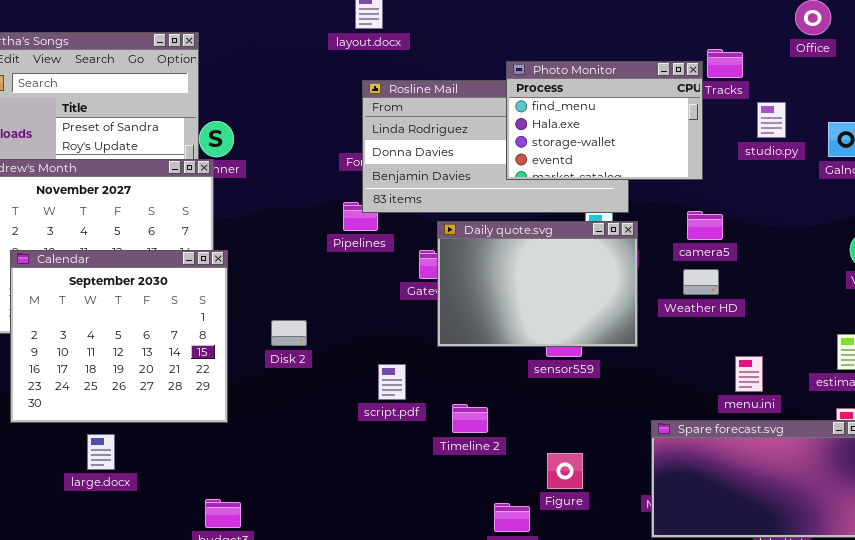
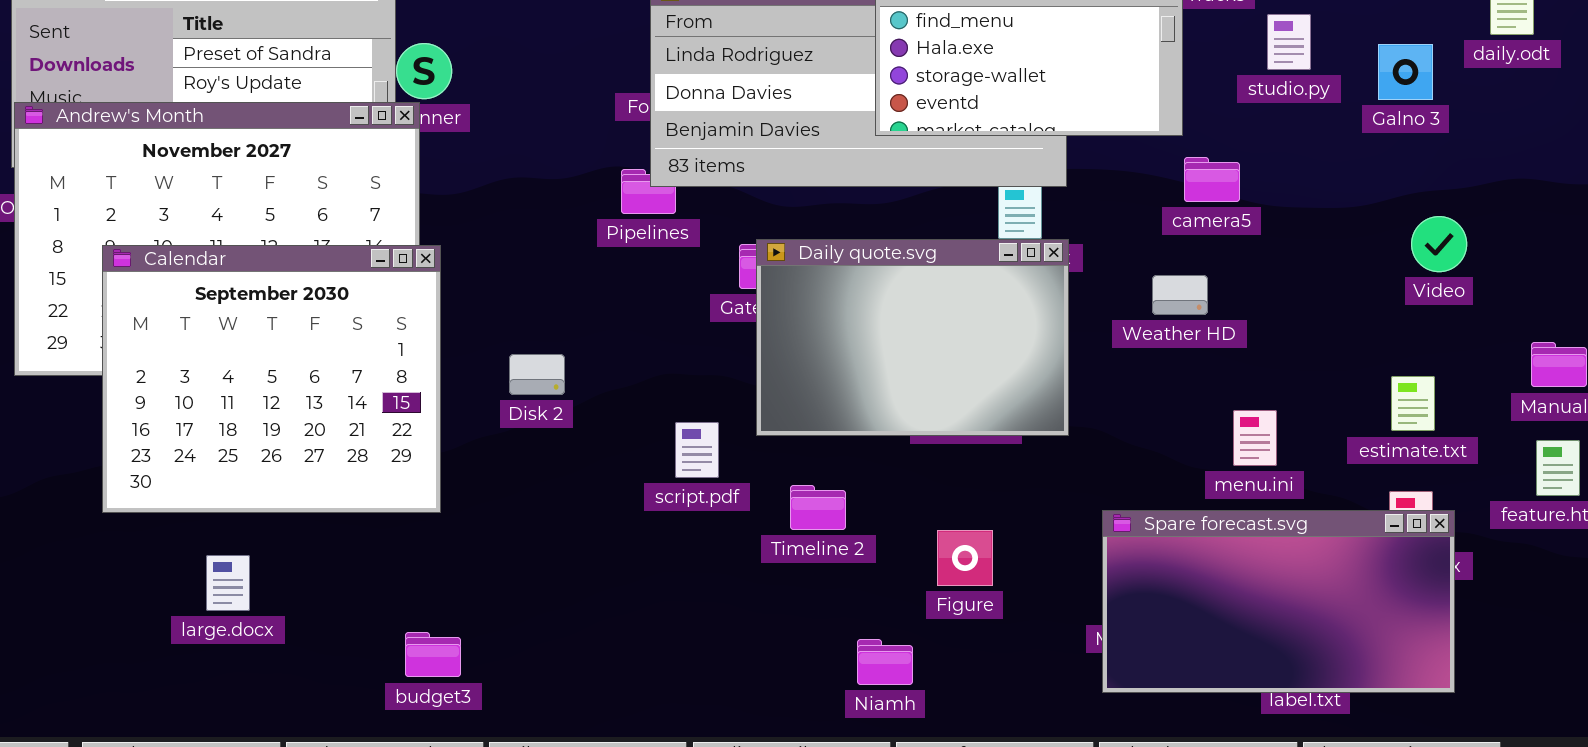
camera5: [687,211,723,240] -> [1184,157,1240,202], moved
Daily quote.svg: [437,221,638,347] -> [756,239,1069,436], moved
large.docx: [87,434,115,470] -> [206,555,250,611], moved
Figure: [547,453,583,489] -> [937,530,993,586], moved

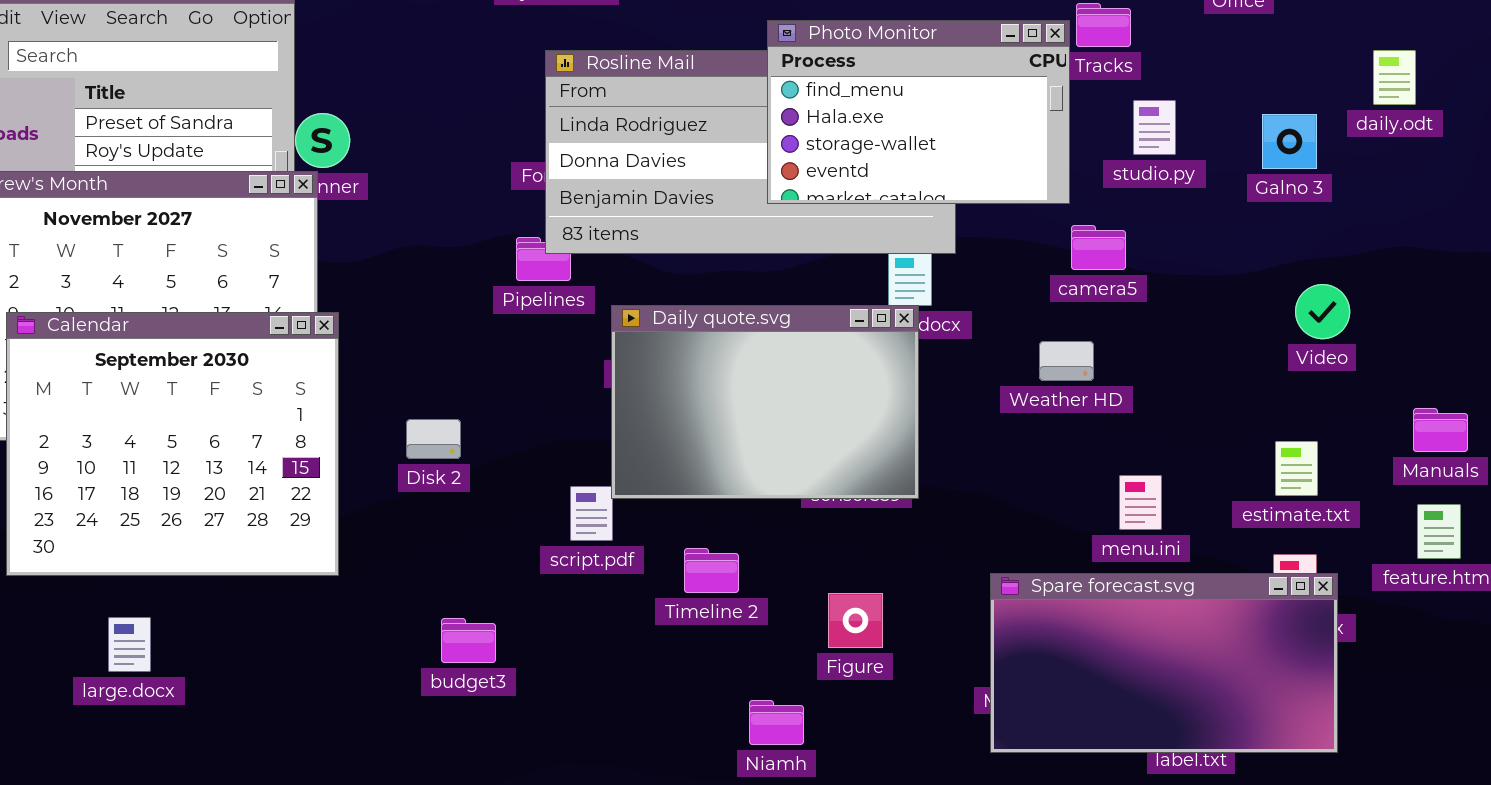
studio.py: [1267,14,1311,70] -> [1133,100,1176,155], moved
Daily quote.svg: [756,239,1069,436] -> [611,305,919,499], moved
budget3: [405,632,461,677] -> [441,618,496,663], moved

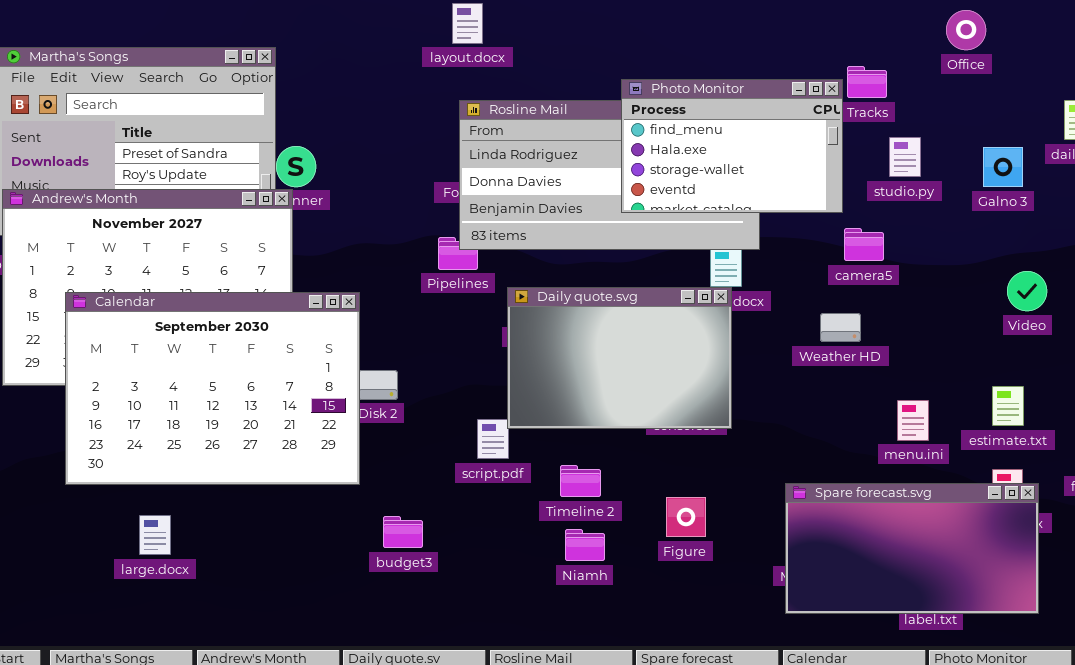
Calendar: [6,312,339,576] -> [65,292,360,485], resized
menu.ini: [1119,475,1162,530] -> [897,400,929,441], moved
Niamh: [749,700,804,745] -> [565,529,605,561], moved

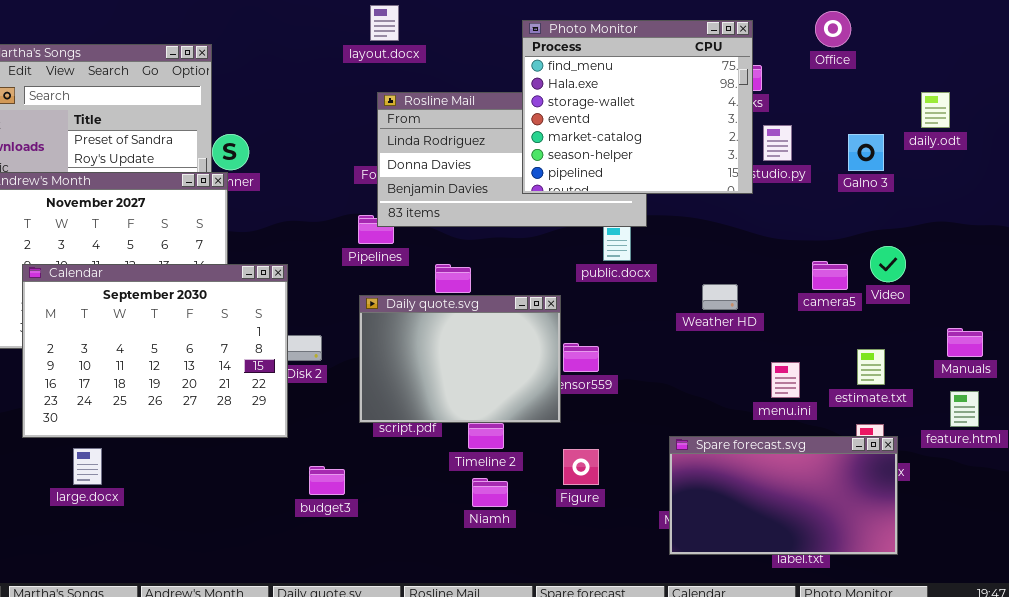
Photo Monitor: [621,79,843,213] -> [522,20,753,194], resized
camera5: [844,228,884,261] -> [812,261,848,290], moved
Daily quote.svg: [507,287,732,429] -> [359,295,561,423], moved
large.docx: [139,515,171,555] -> [73,448,102,485], moved

